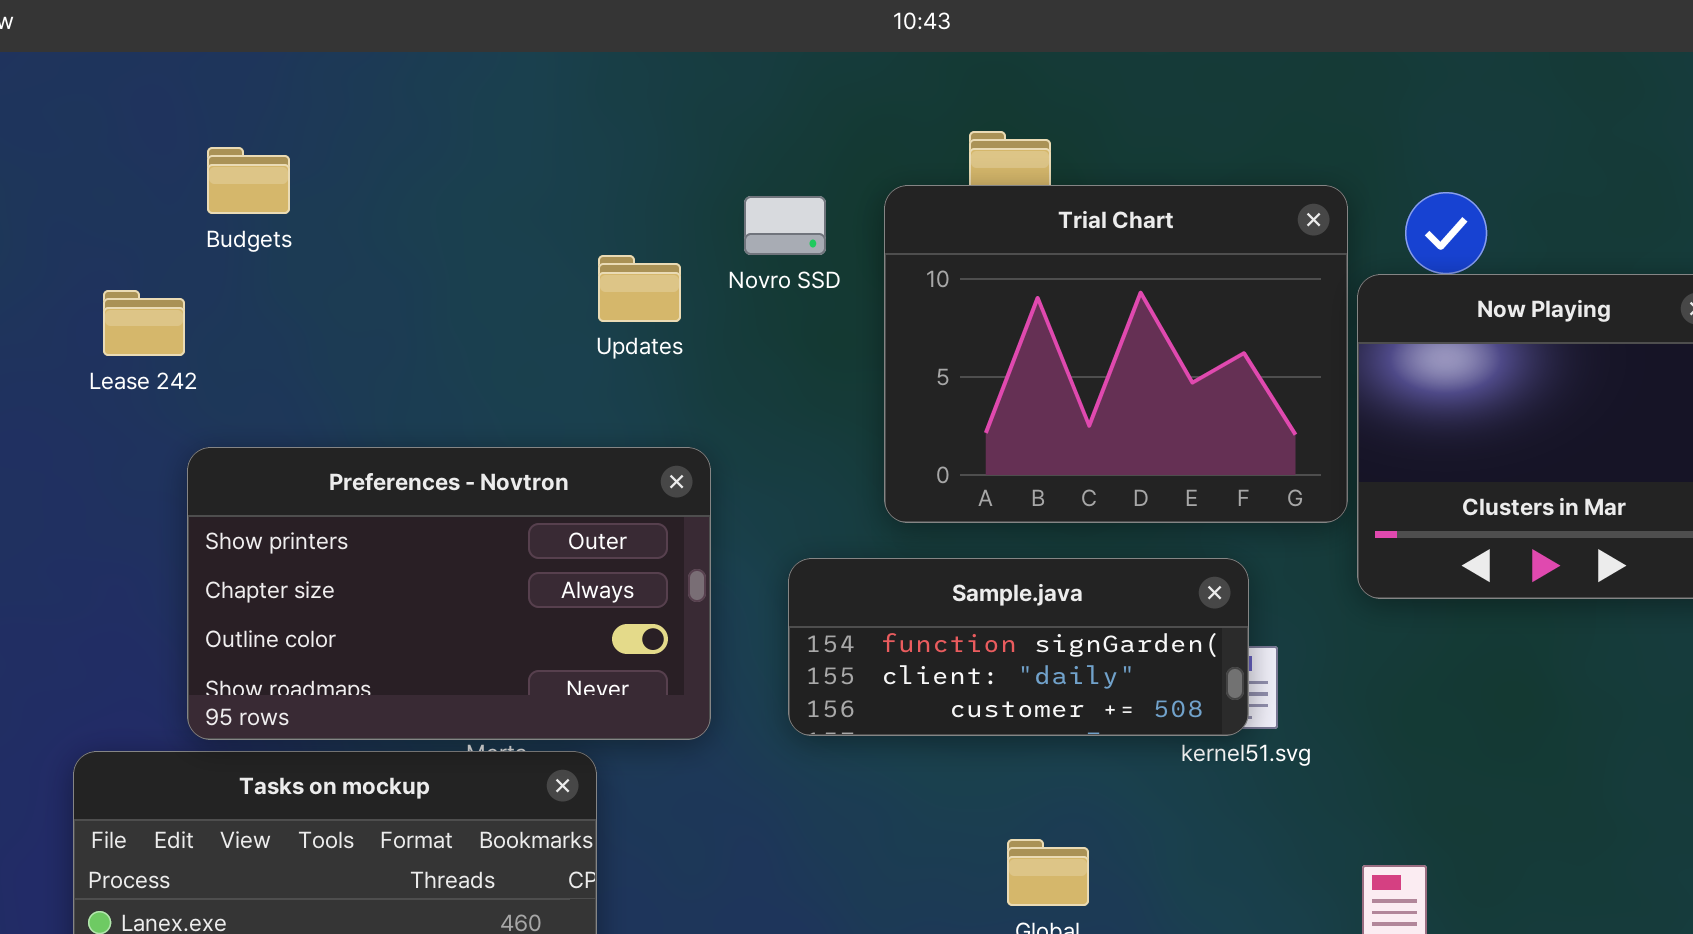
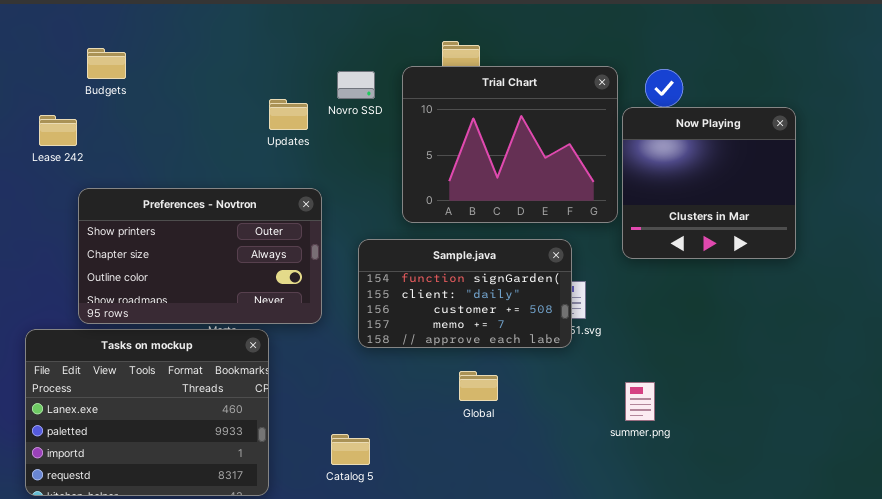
Sample.java: [788,558,1249,736] -> [358,239,572,348], resized

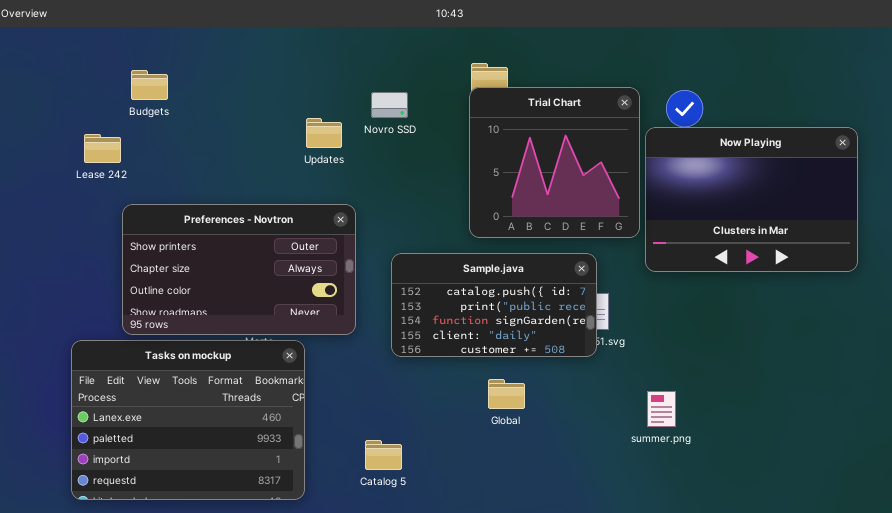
Trial Chart: [402,66,618,223] -> [469,87,640,238], resized
Now Playing: [622,107,796,259] -> [645,127,858,272], resized
Sample.java: [358,239,572,348] -> [391,253,597,357], scrolled up 2 rows

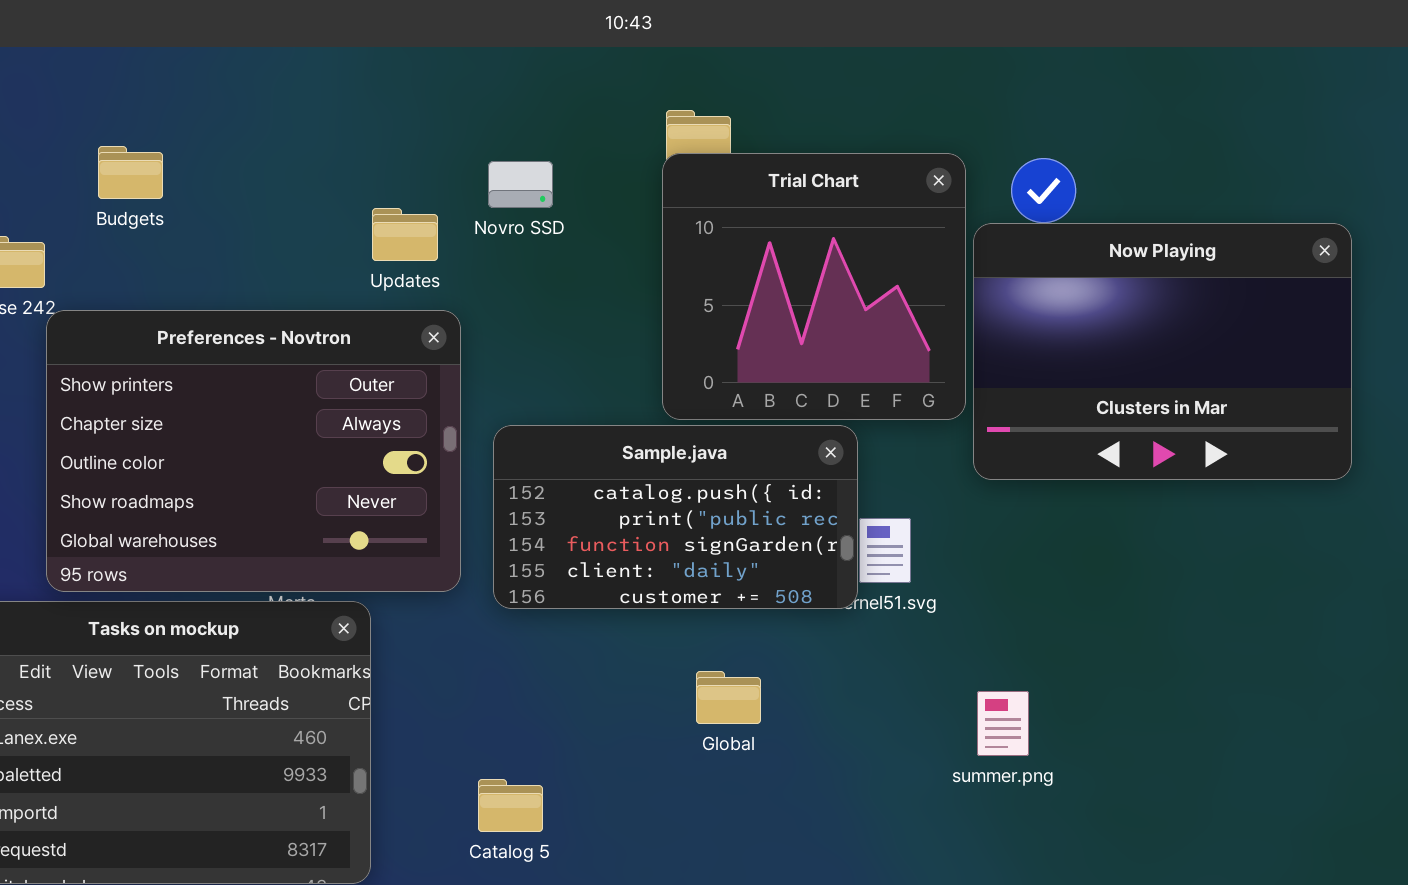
Budgets: [131,70,168,100] -> [98,146,163,199], moved
Preferences - Novtron: [122,204,356,335] -> [46,310,461,592], resized
Sample.java: [391,253,597,357] -> [493,425,858,609], moved

